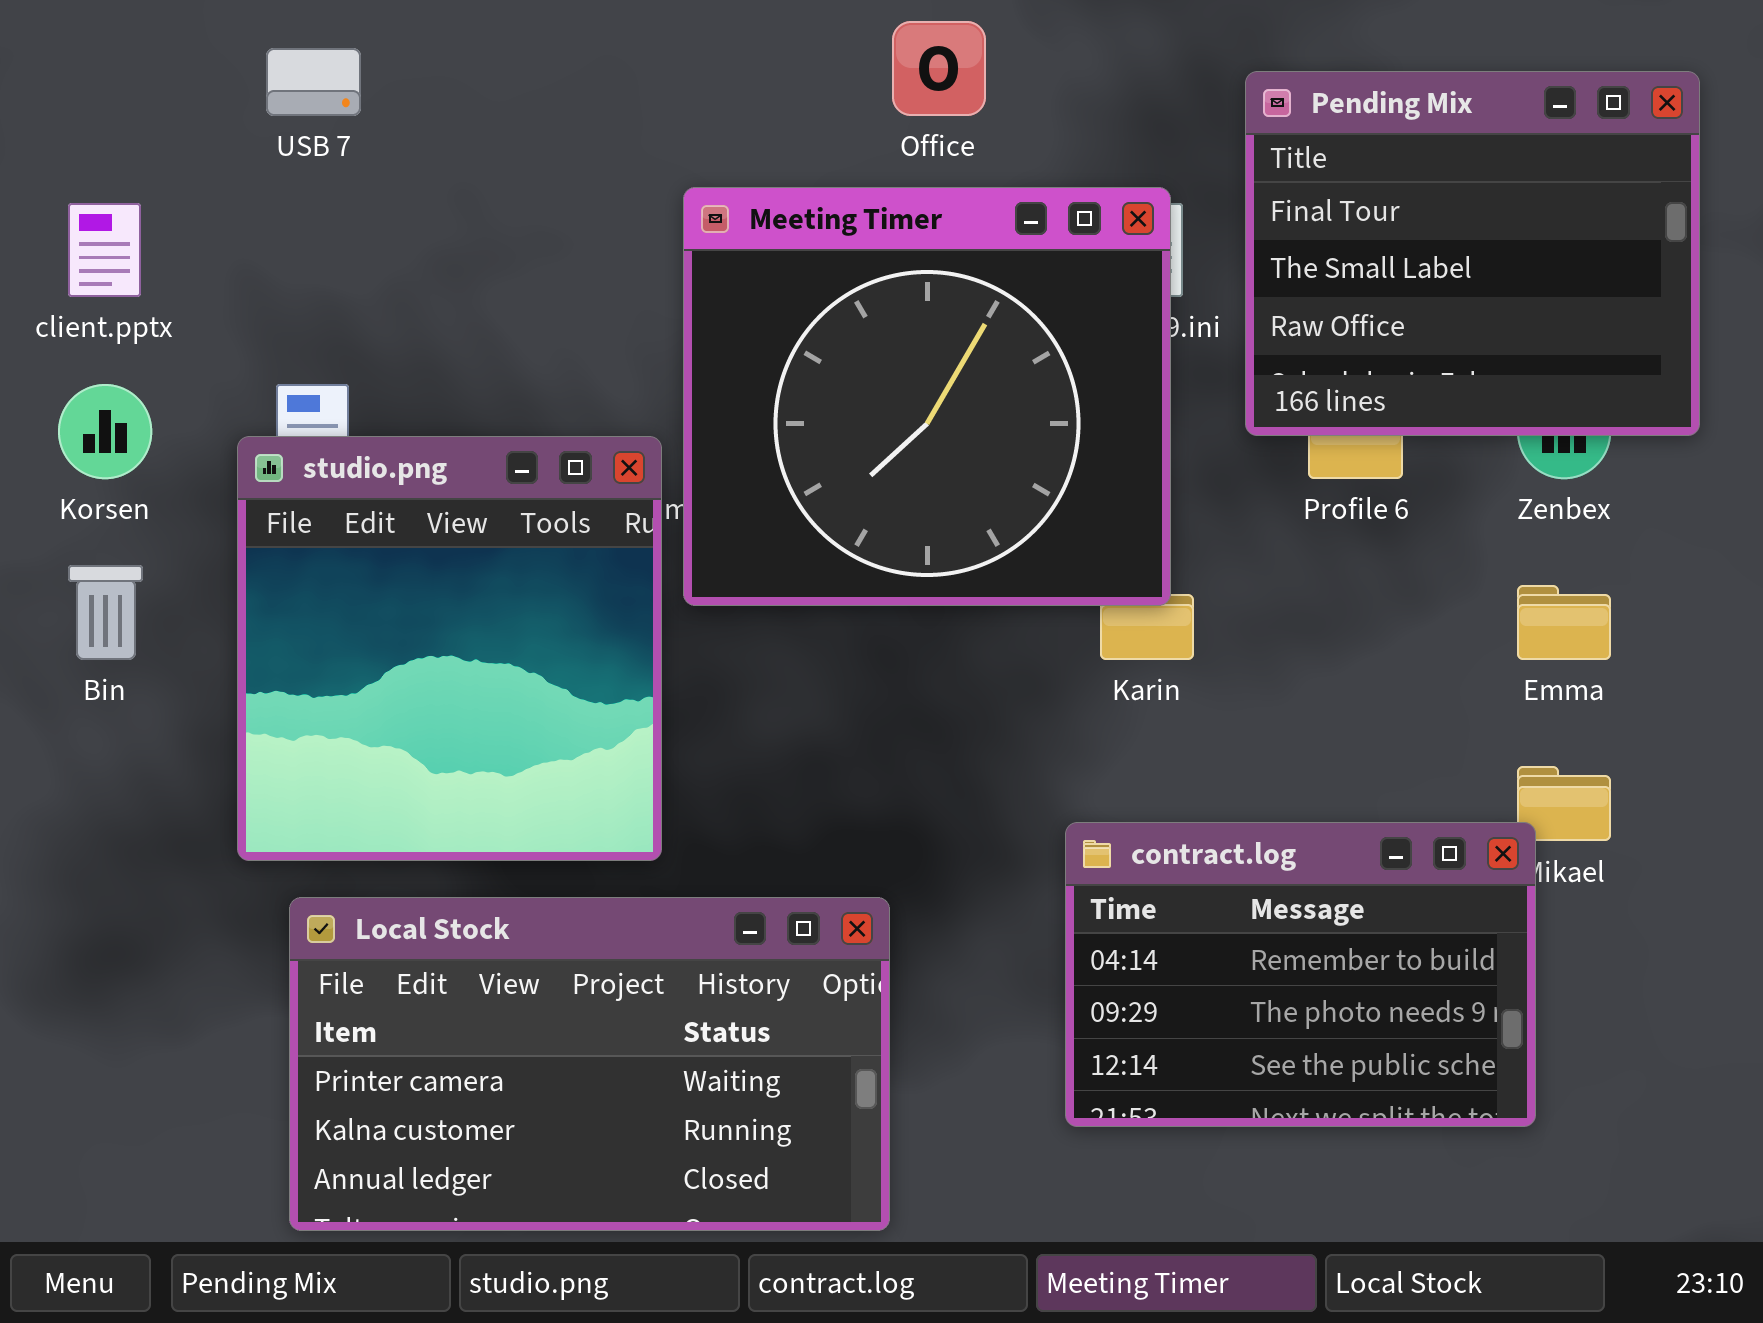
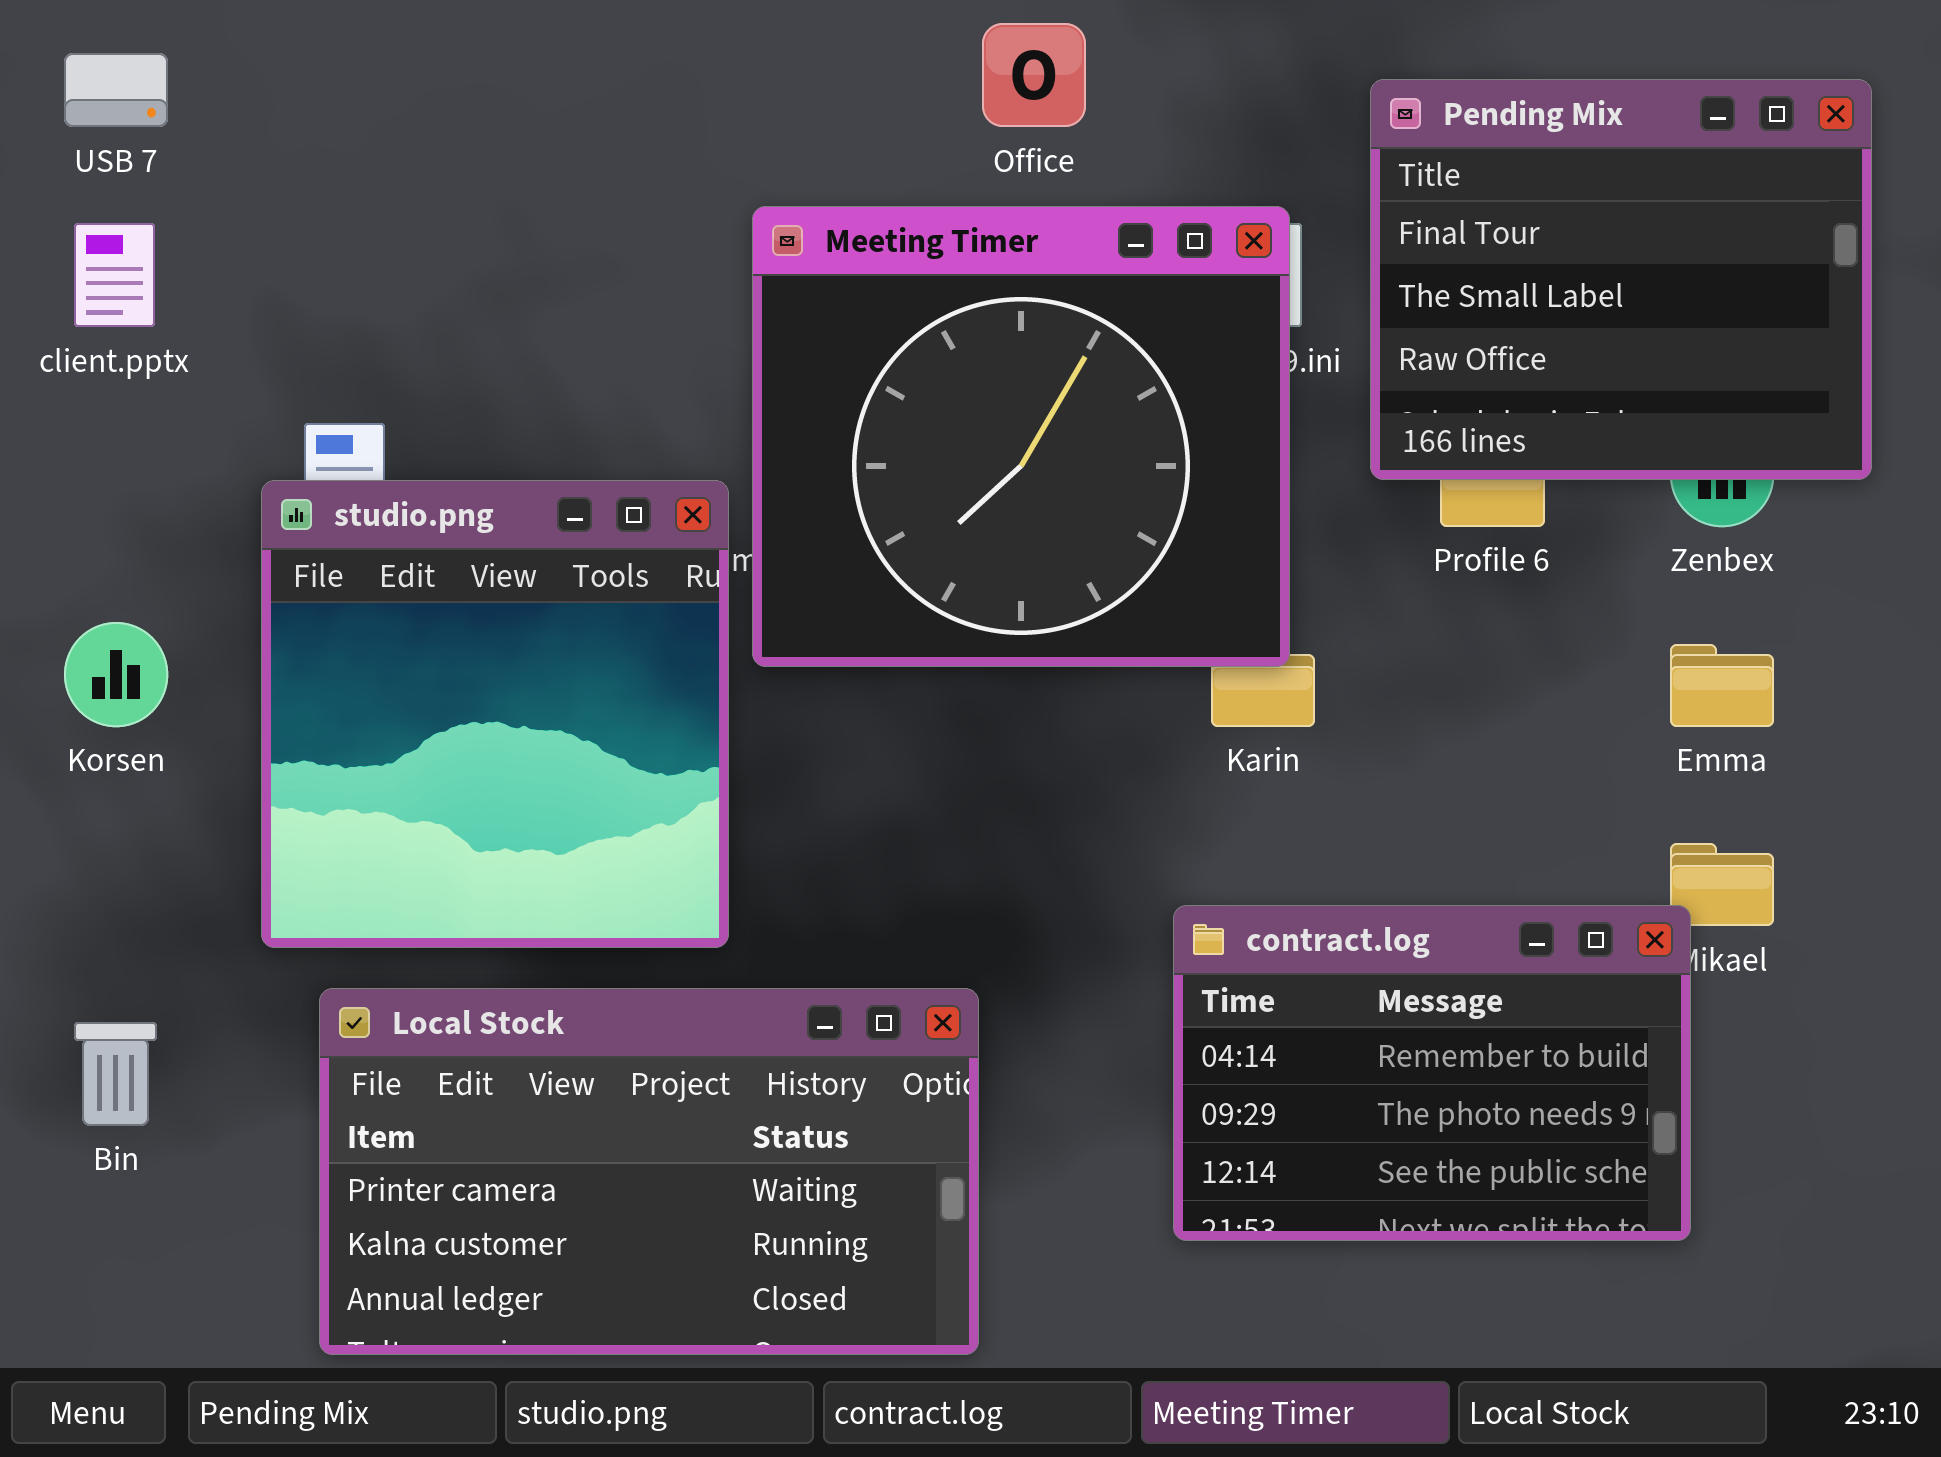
USB 7: [266,48,361,116] -> [64,53,168,127], moved
Korsen: [58,384,152,479] -> [64,622,168,727], moved
Bin: [68,565,143,660] -> [74,1022,157,1126], moved

